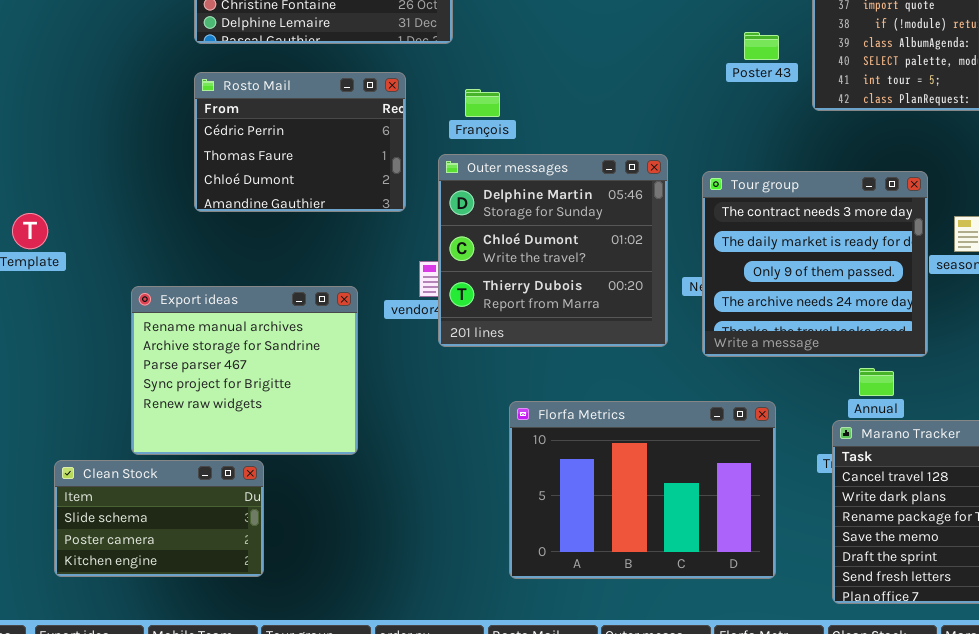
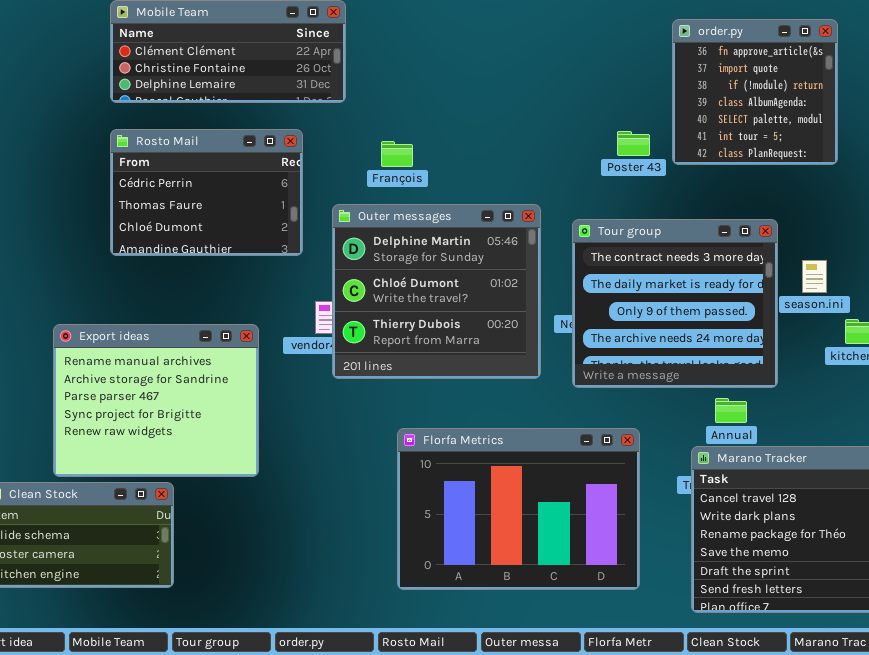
Poster 43: [744,32,779,60] -> [617,131,650,156], moved
François: [465,89,500,117] -> [381,141,413,167], moved

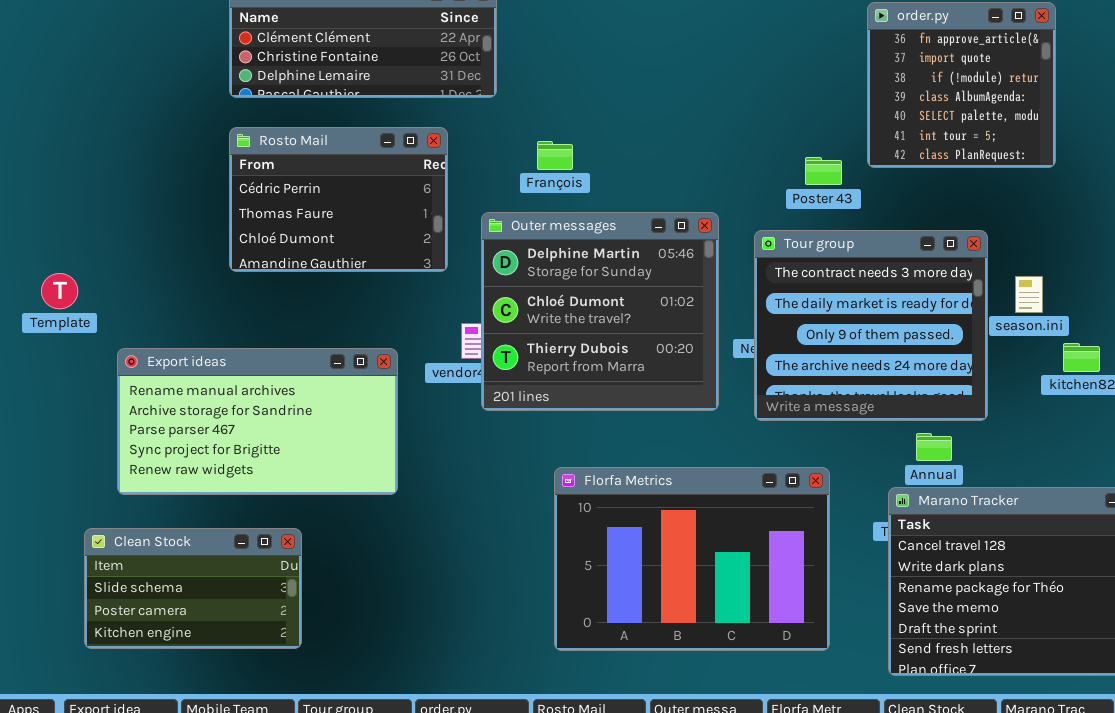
Poster 43: [617,131,650,156] -> [805,157,842,185], moved
Export ideas: [53,324,259,477] -> [117,348,398,495], resized

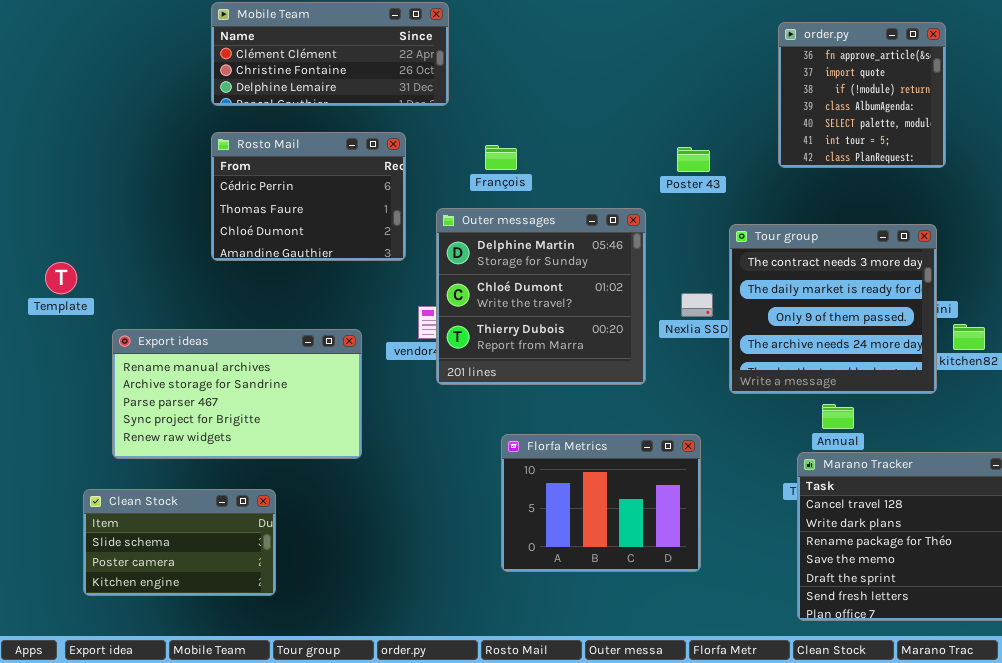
Poster 43: [805,157,842,185] -> [677,147,710,172], moved
Tour group: [754,230,988,421] -> [729,224,937,394], moved
Florfa Metrics: [554,467,830,651] -> [501,434,701,572], resized

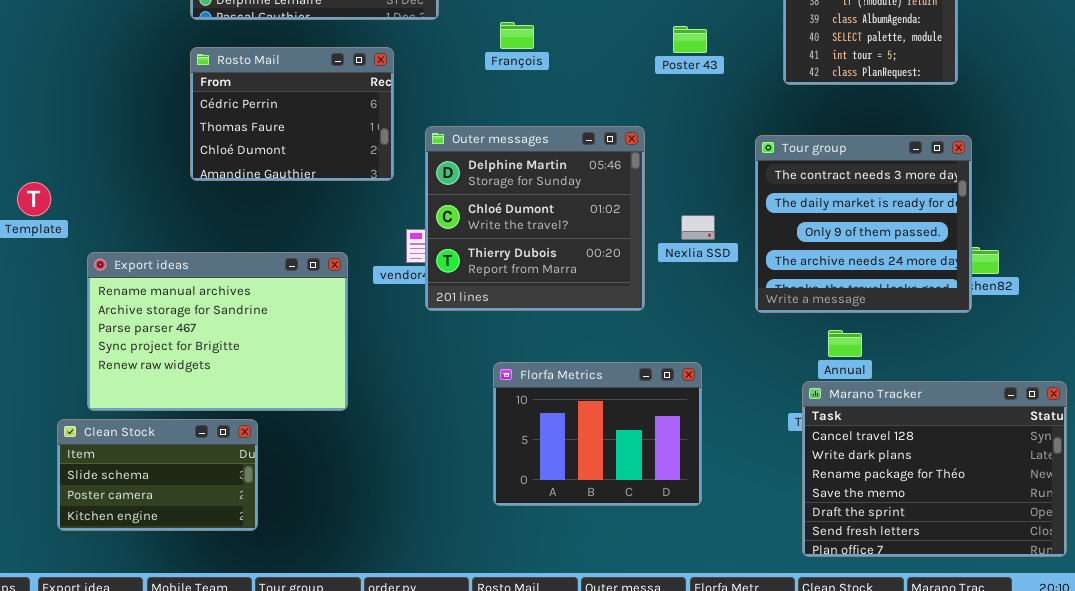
François: [485,145,517,170] -> [500,22,534,49], moved
Poster 43: [677,147,710,172] -> [673,26,707,53], moved
Tour group: [729,224,937,394] -> [755,135,972,313], moved
Export ideas: [112,329,362,459] -> [87,252,348,411], resized

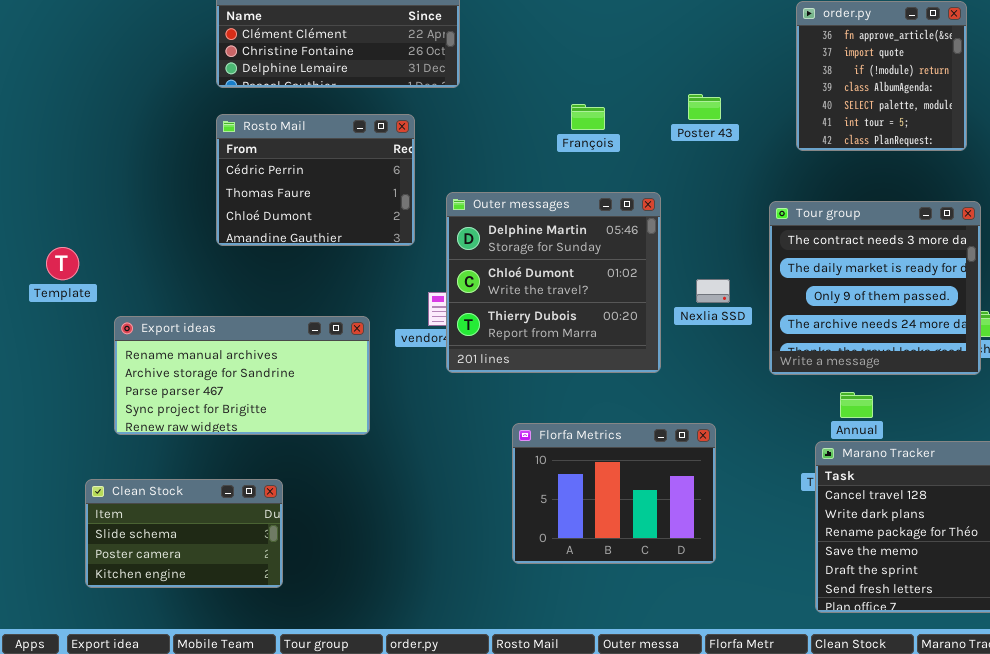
François: [500,22,534,49] -> [571,104,605,130], moved
Export ideas: [87,252,348,411] -> [114,316,370,435], resized

